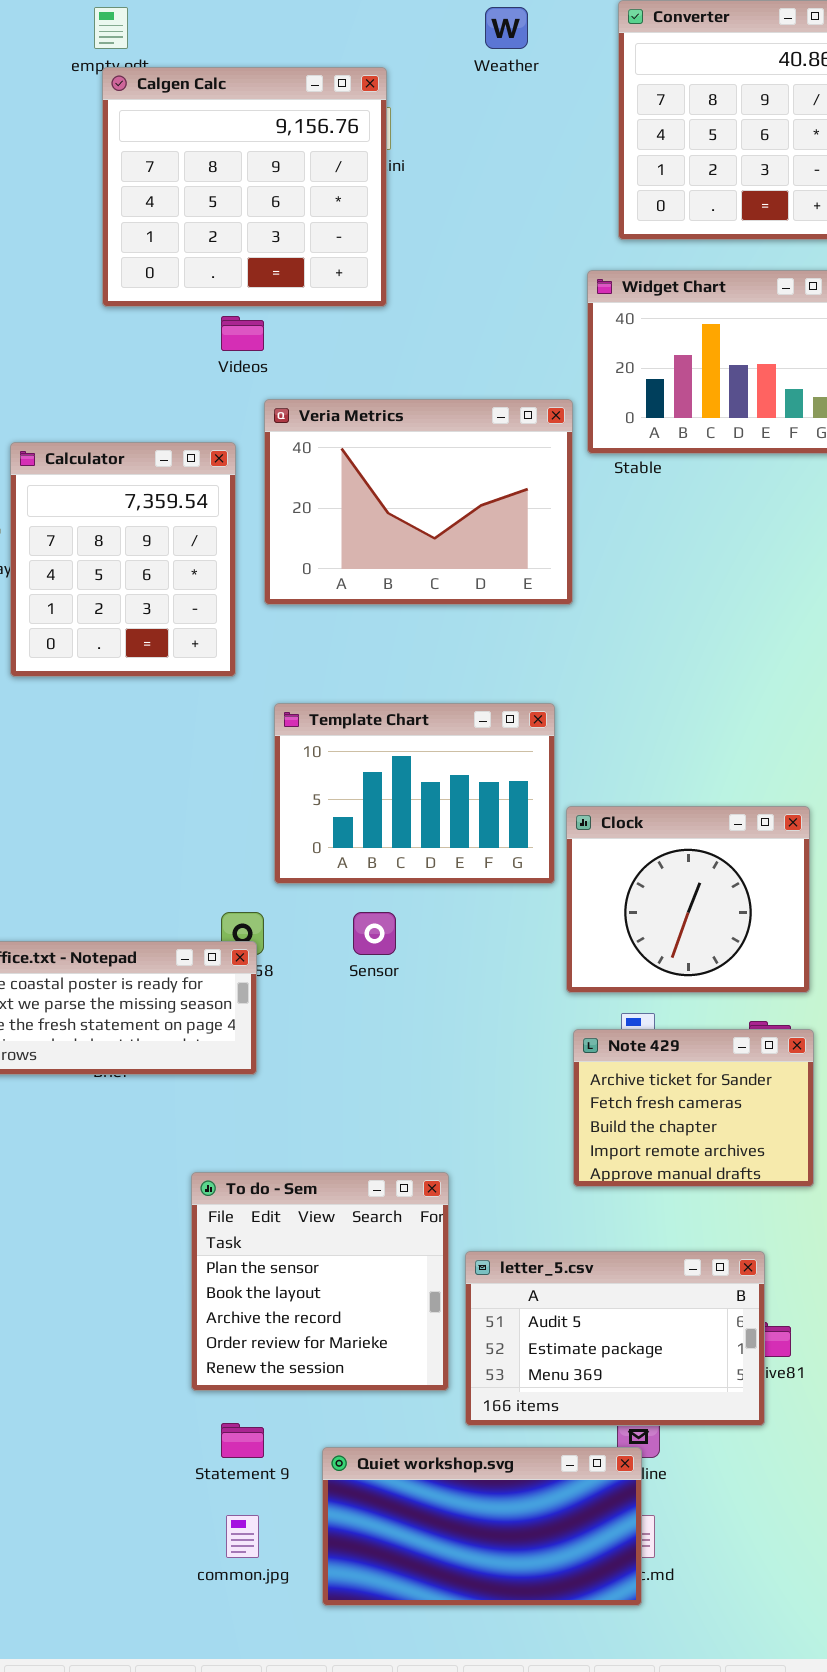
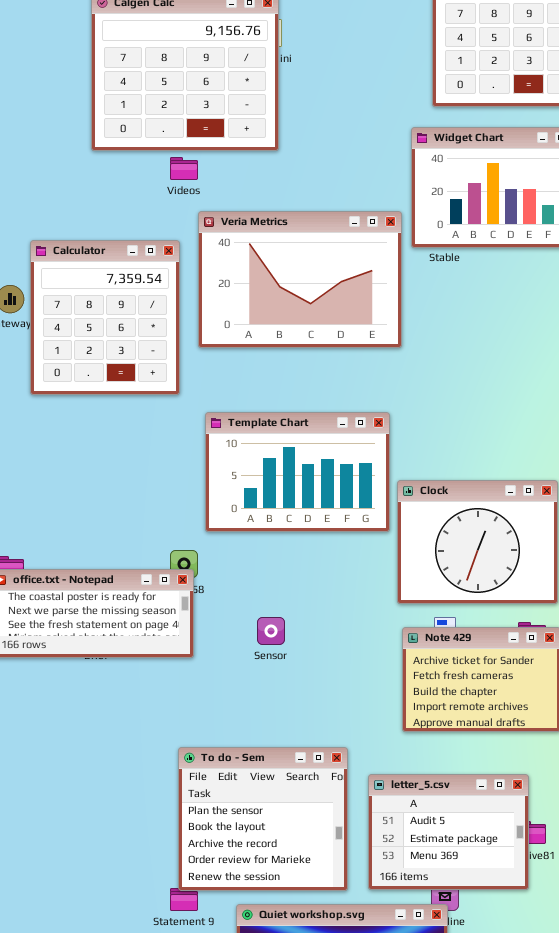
Sensor: [353,912,396,955] -> [257,617,285,645], moved
To do - Sem: [191,1172,449,1391] -> [178,747,348,891], moved
letter_5.csv: [465,1251,765,1426] -> [368,774,529,890], resized

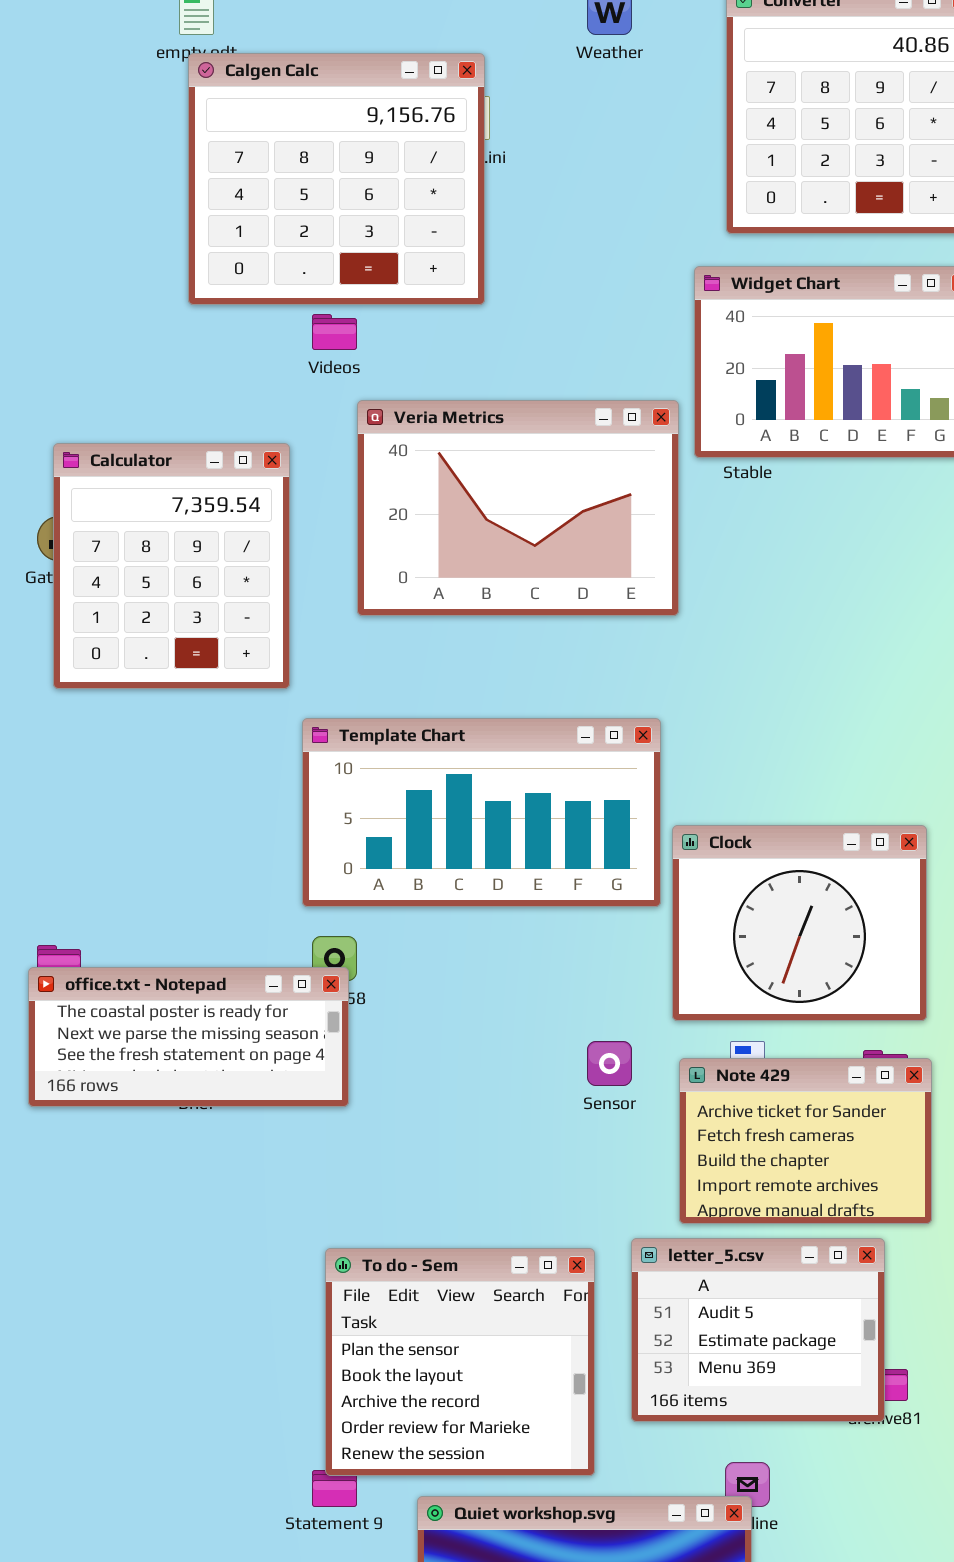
Calculator: [30,240,180,395] -> [53,443,290,689], moved
Template Chart: [205,412,390,532] -> [302,718,661,907], resized
Sensor: [257,617,285,645] -> [587,1041,632,1086], moved
letter_5.csv: [368,774,529,890] -> [631,1238,885,1422], moved

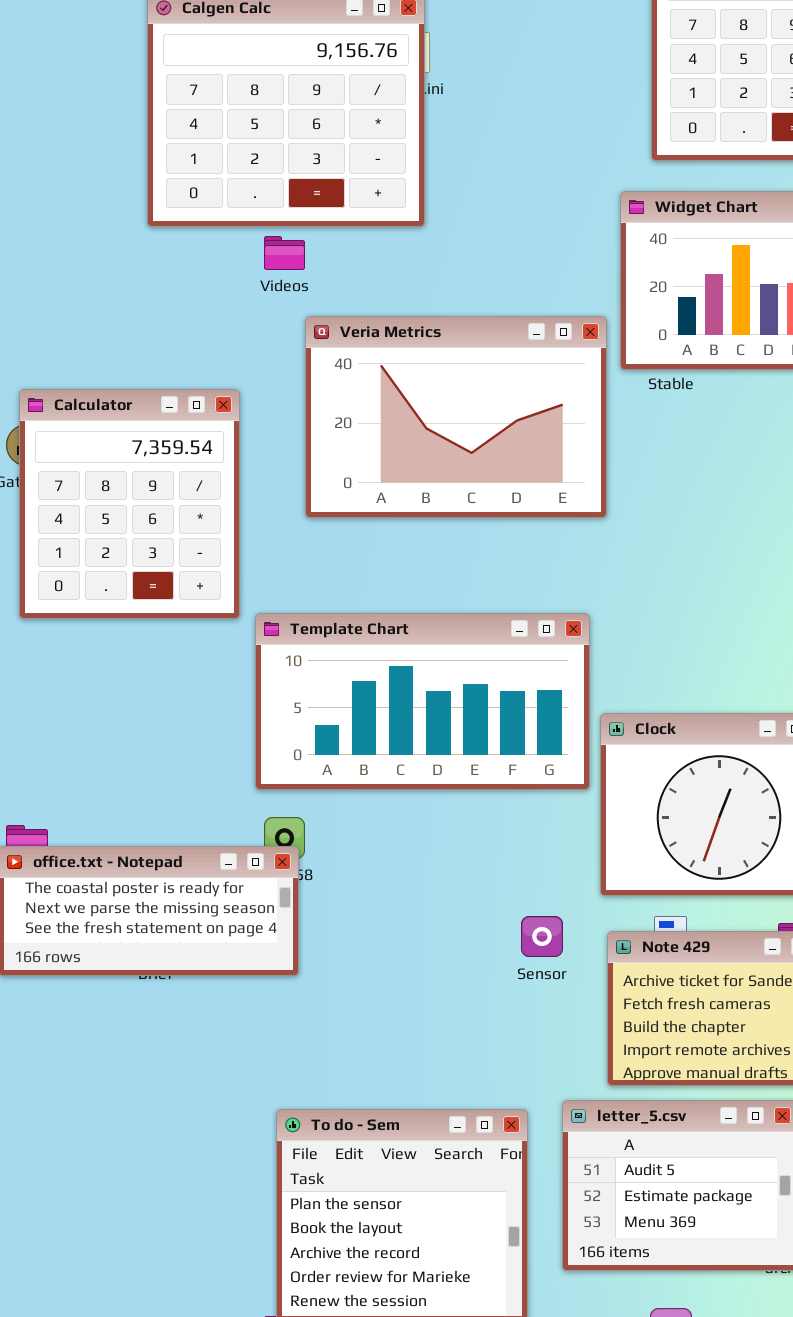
Calculator: [53,443,290,689] -> [19,389,240,619], moved

